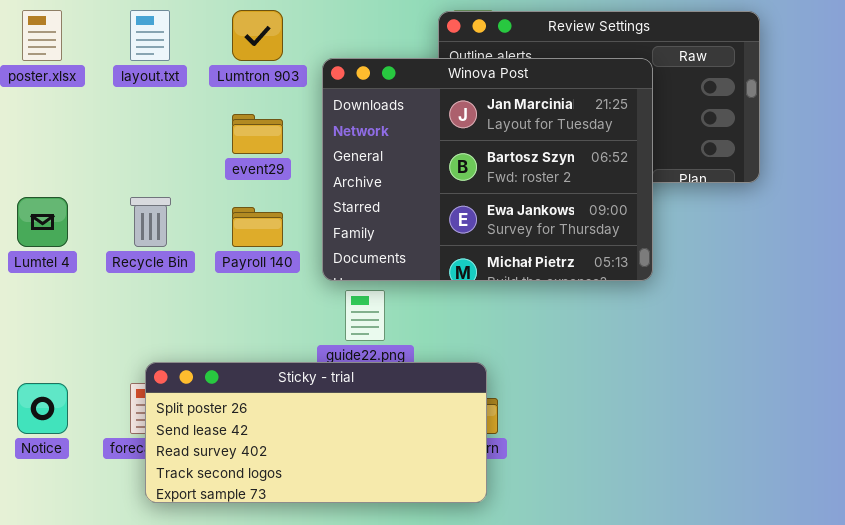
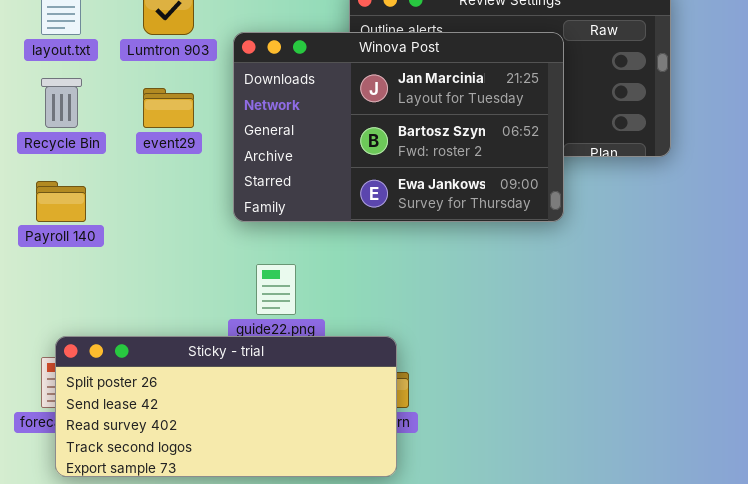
Winova Post: [322,58,653,281] -> [233,32,564,222], resized
Recycle Bin: [130,197,171,247] -> [41,78,82,128], moved
Payroll 140: [232,207,283,247] -> [36,181,86,222], moved

